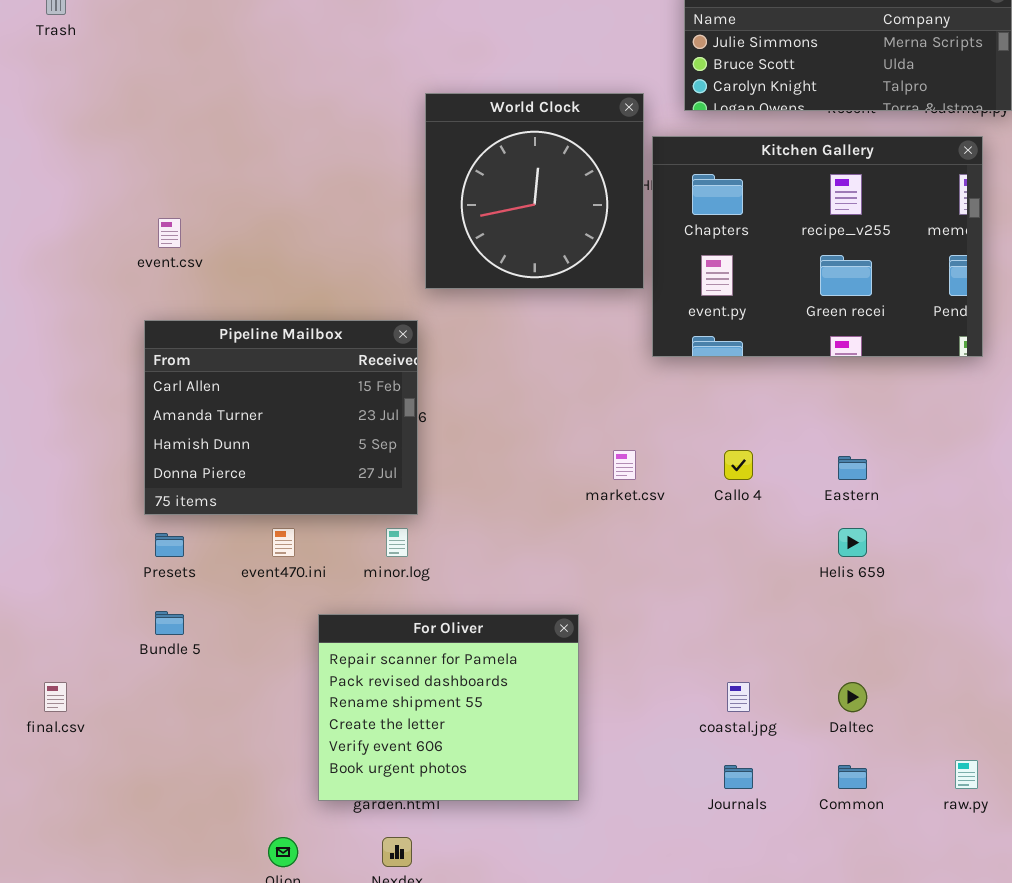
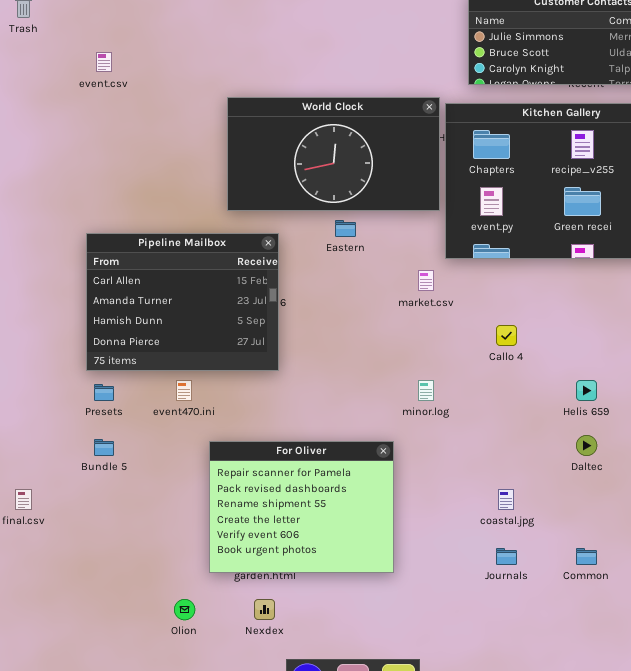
World Clock: [425,93,644,289] -> [227,97,440,211], resized
event.csv: [158,218,181,248] -> [96,52,112,72], moved
market.csv: [613,450,636,480] -> [418,270,434,291], moved
Eastern: [838,456,867,480] -> [335,220,356,237], moved
minor.log: [386,528,408,557] -> [418,380,434,401], moved
Daltec: [838,682,867,712] -> [576,435,597,456], moved

